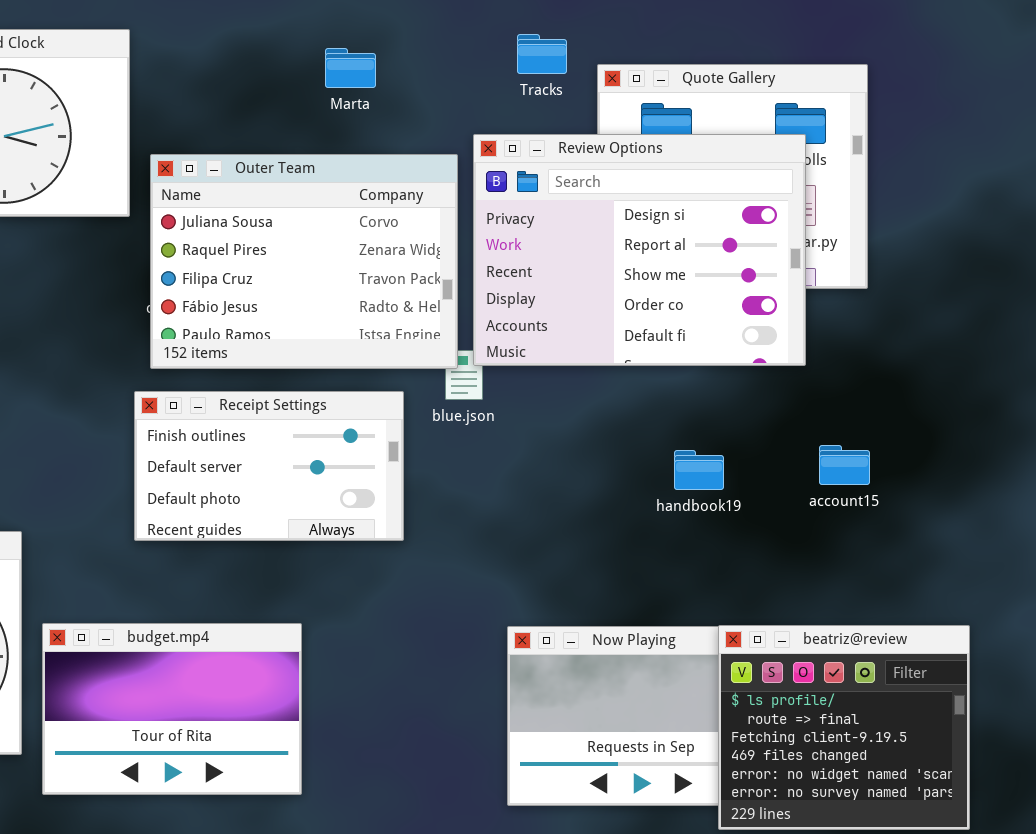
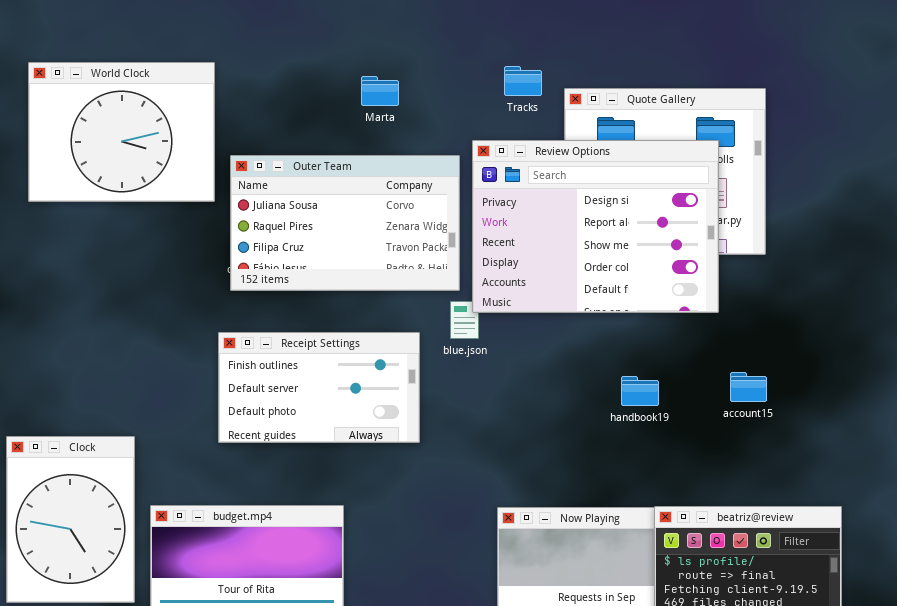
Outer Team: [150,154,458,369] -> [230,155,460,291], resized

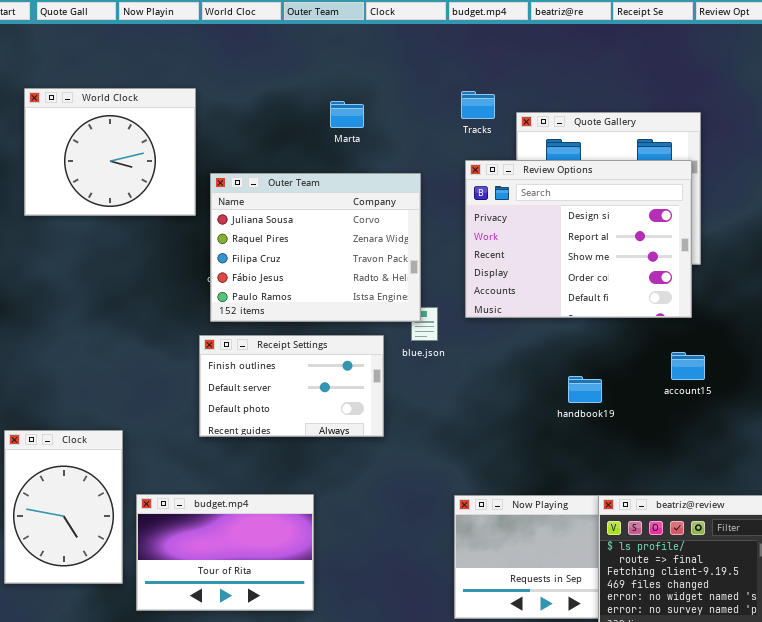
Review Options: [472,140,719,313] -> [465,160,692,318], moved
Outer Team: [230,155,460,291] -> [210,173,421,322], resized
account15: [730,372,767,402] -> [671,352,705,380], moved

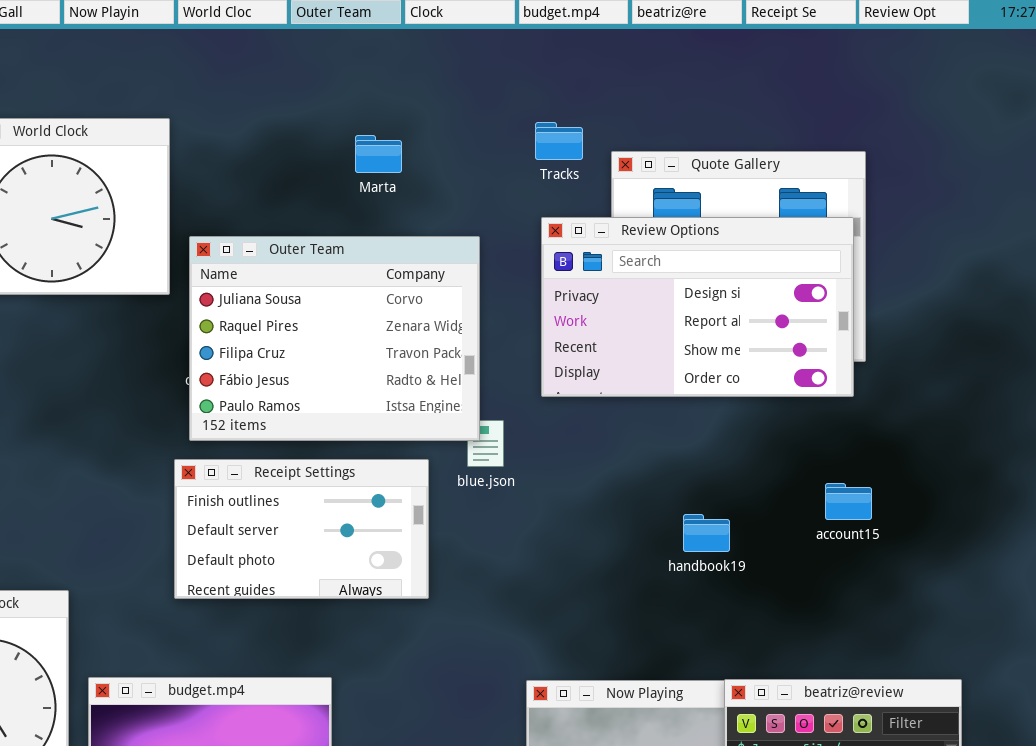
Review Options: [465,160,692,318] -> [541,217,854,397], resized

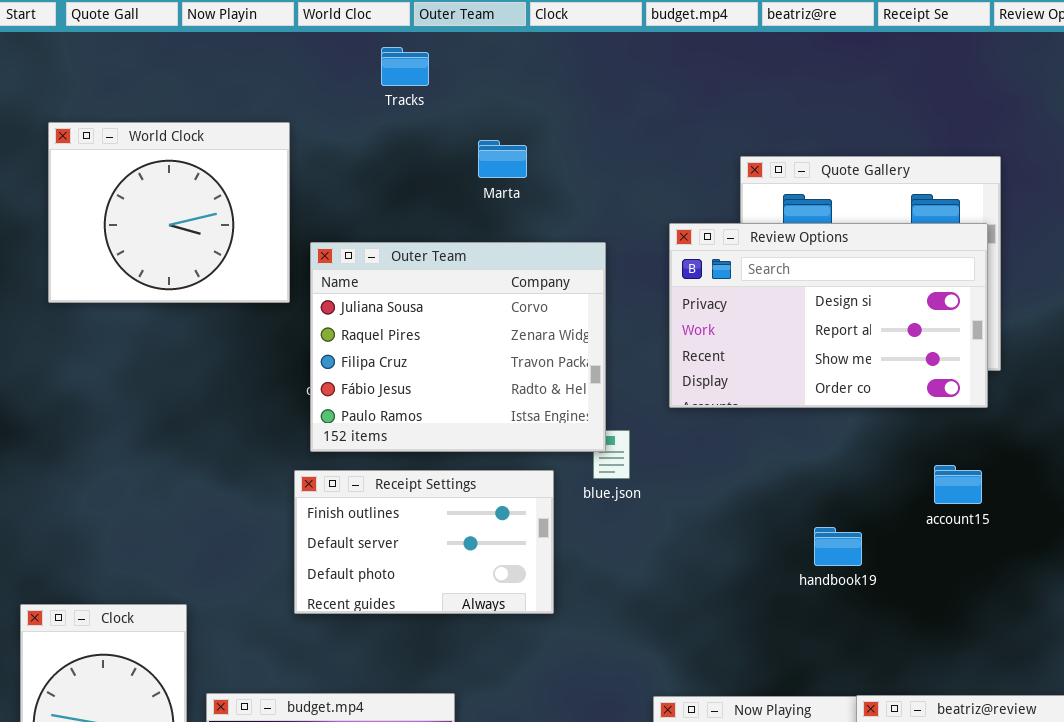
Tracks: [535,122,583,160] -> [381,47,429,86], moved
account15: [825,483,872,520] -> [934,465,982,504], moved

